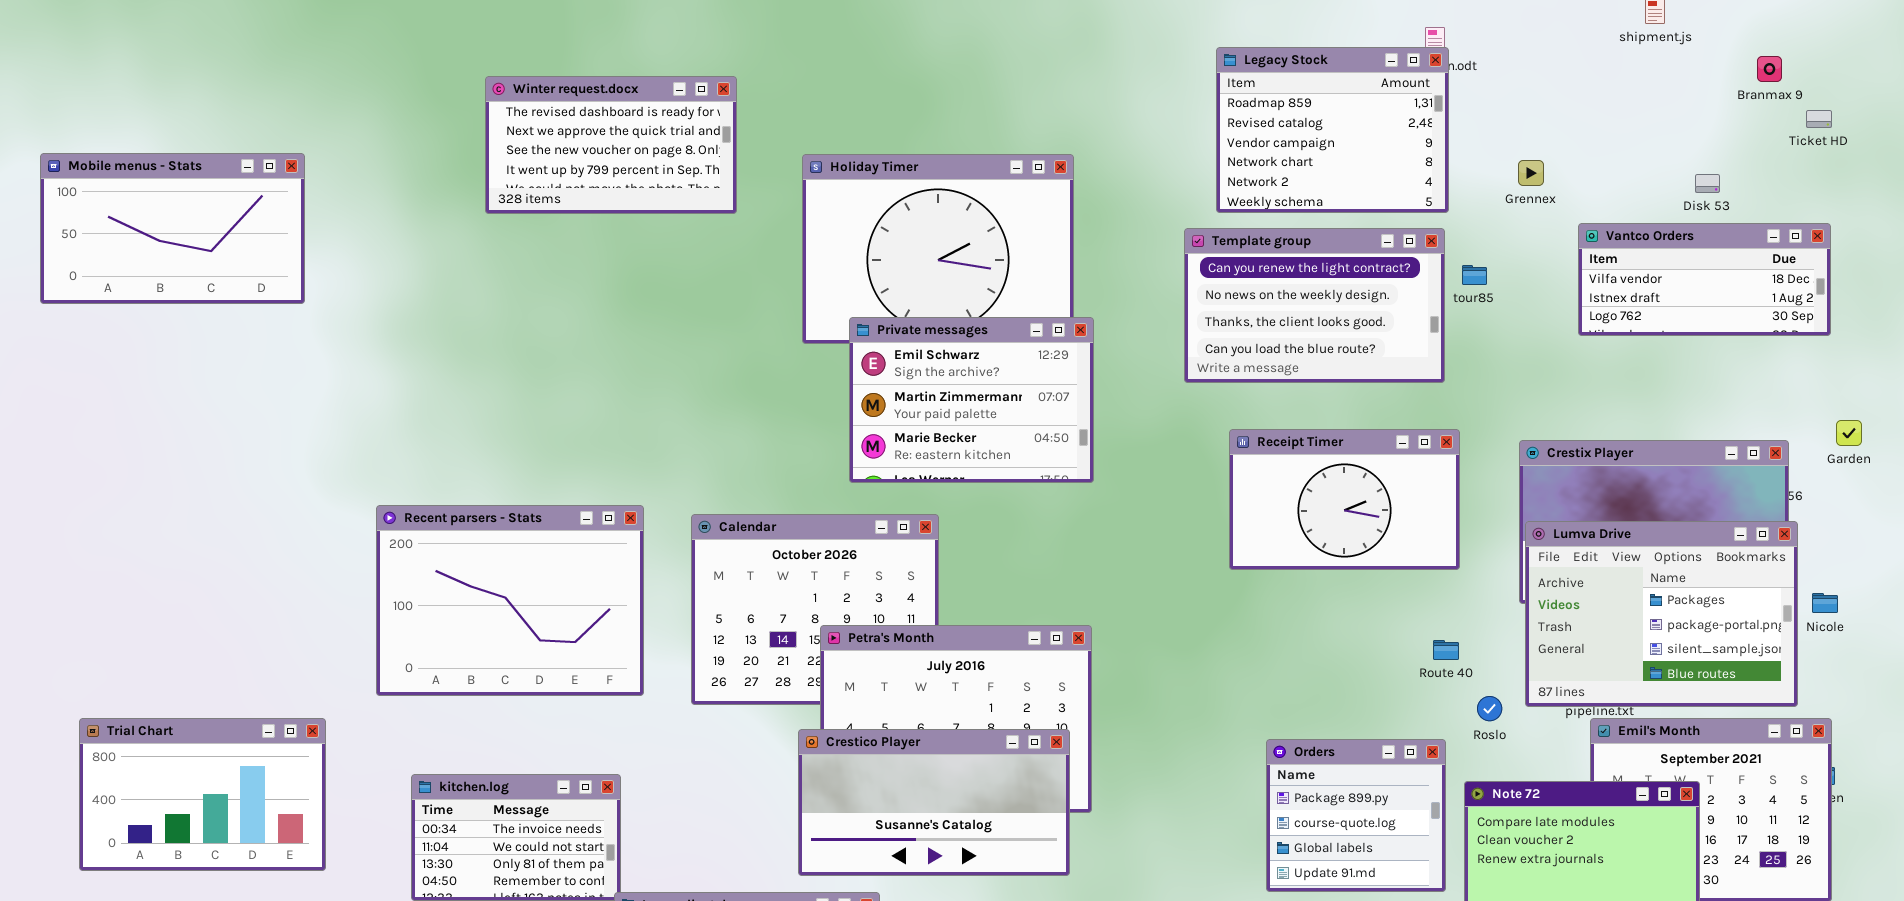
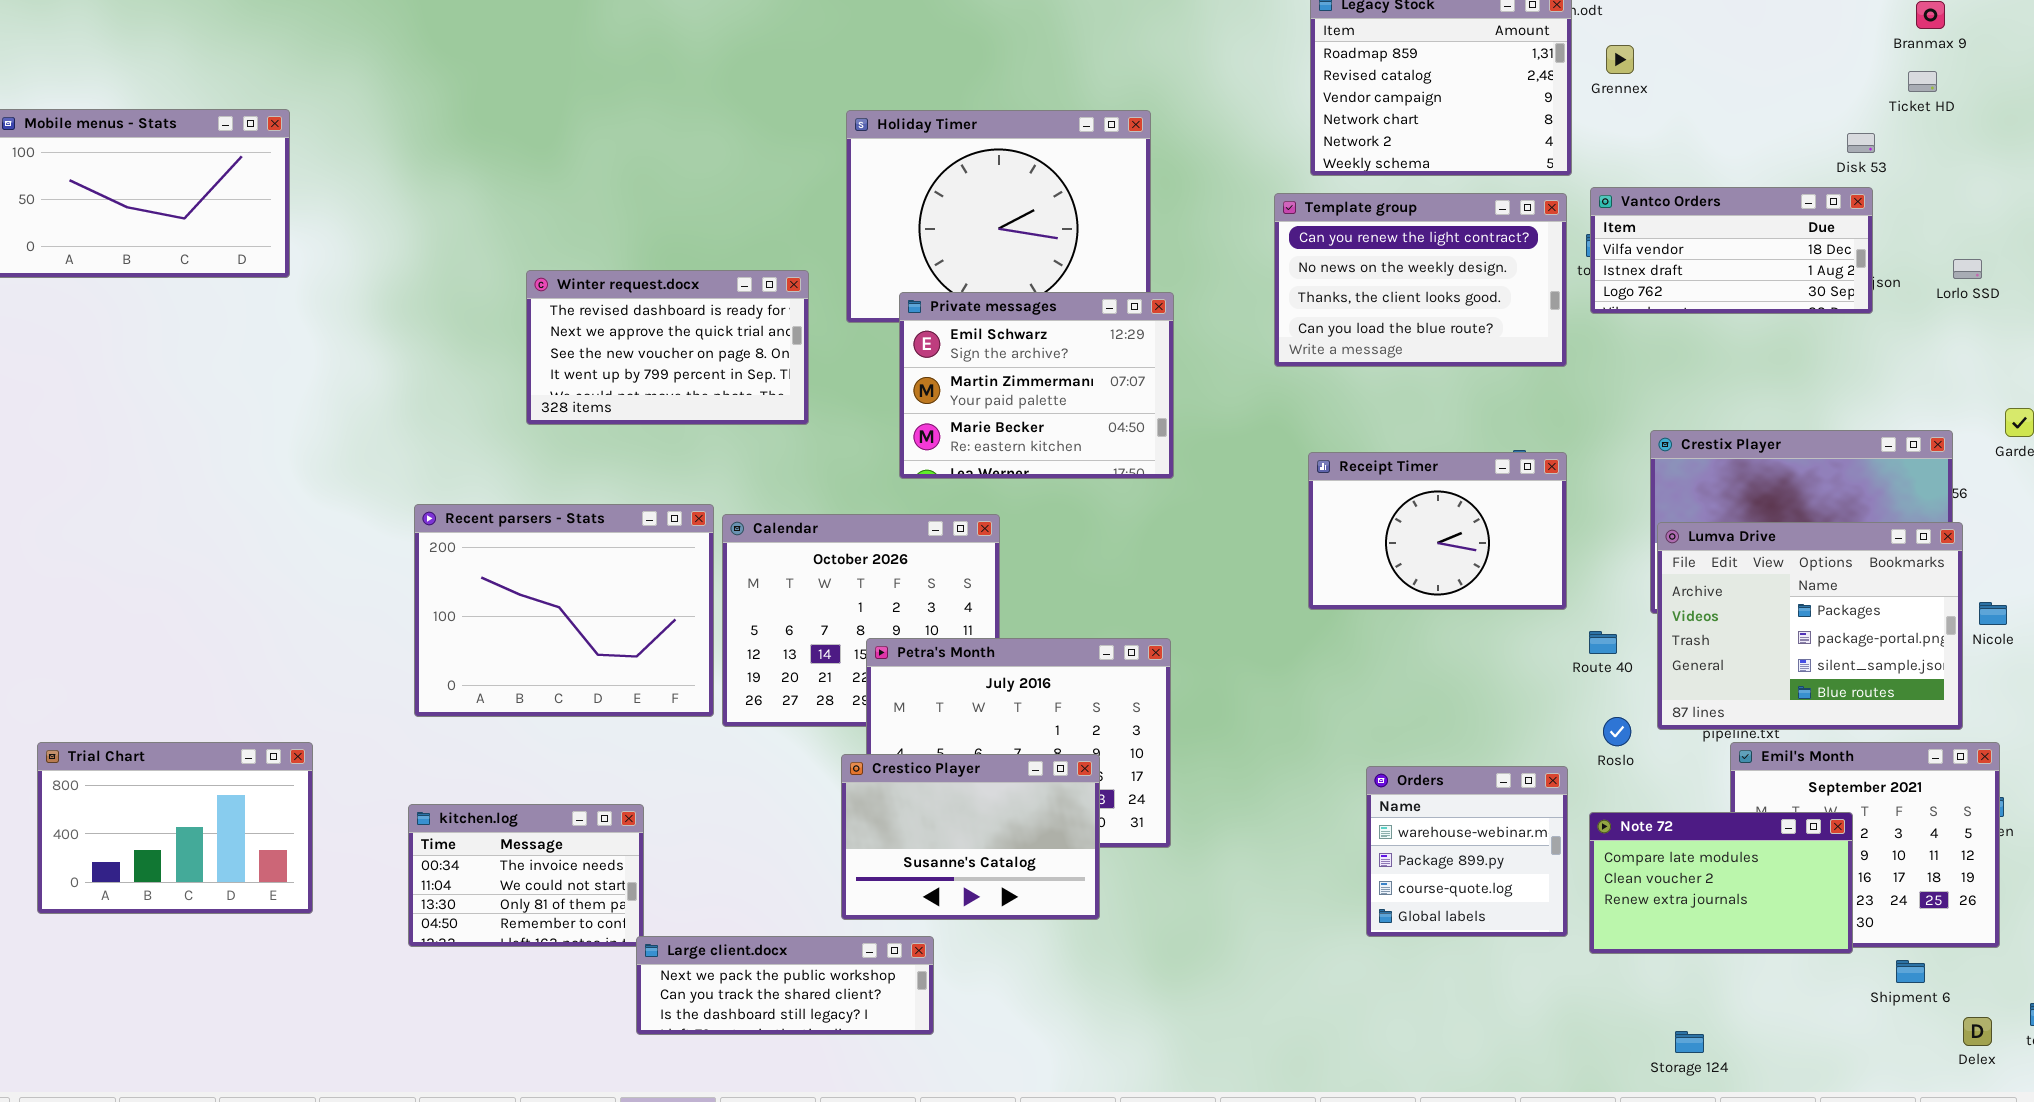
Winter request.docx: [485,76,737,214] -> [526,270,809,425], moved
Ticket HD: [1806,110,1832,128] -> [1908,71,1937,92], moved
Grennex: [1518,160,1544,186] -> [1606,45,1634,74], moved
Vantco Orders: [1578,223,1831,336] -> [1590,187,1873,314], moved
Receipt Timer: [1229,429,1460,570] -> [1308,452,1567,610], moved
Recent parsers - Stats: [376,505,644,696] -> [414,504,714,717], moved
Route 40: [1433,640,1459,660] -> [1589,631,1617,654], moved
Crestico Player: [798,729,1070,876] -> [841,754,1100,920], resized
Orders: [1266,739,1446,892] -> [1366,766,1568,937], scrolled up 1 row

